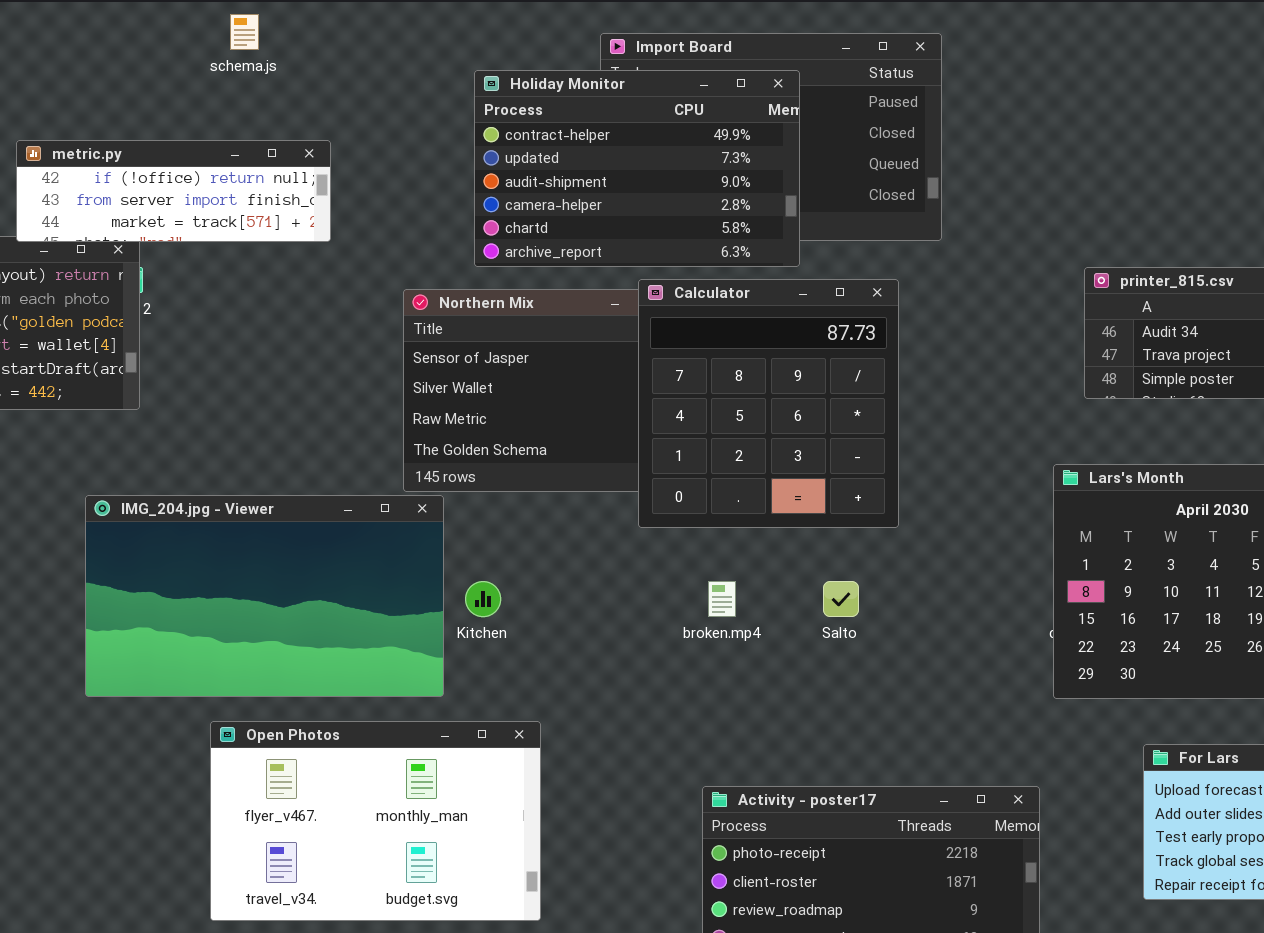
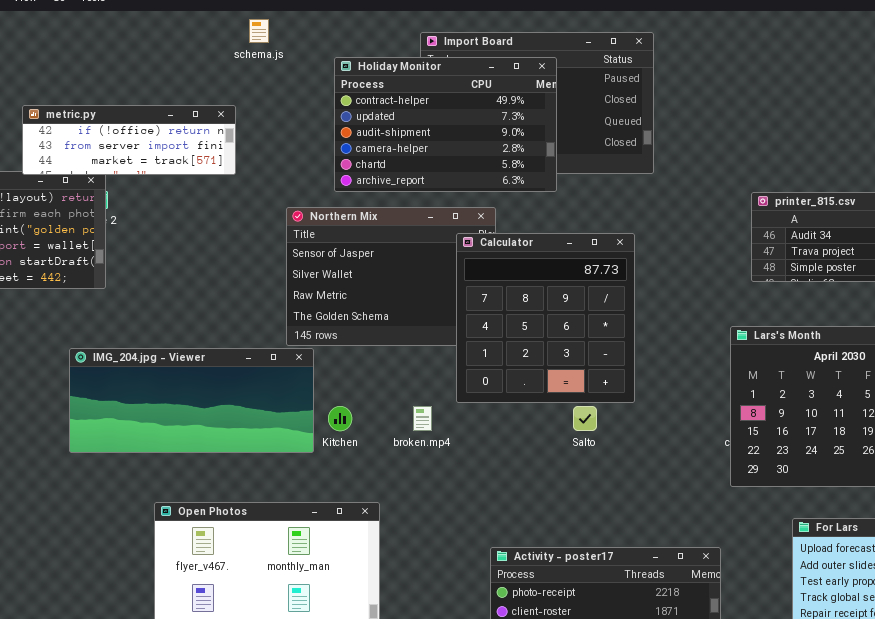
schema.js: [230,14,259,50] -> [249,19,269,43], moved
Calculator: [638,279,899,528] -> [456,233,635,403], moved
IMG_204.jpg - Viewer: [85,495,444,697] -> [69,348,314,453], resized
broken.mp4: [708,581,736,617] -> [413,406,432,431], moved

